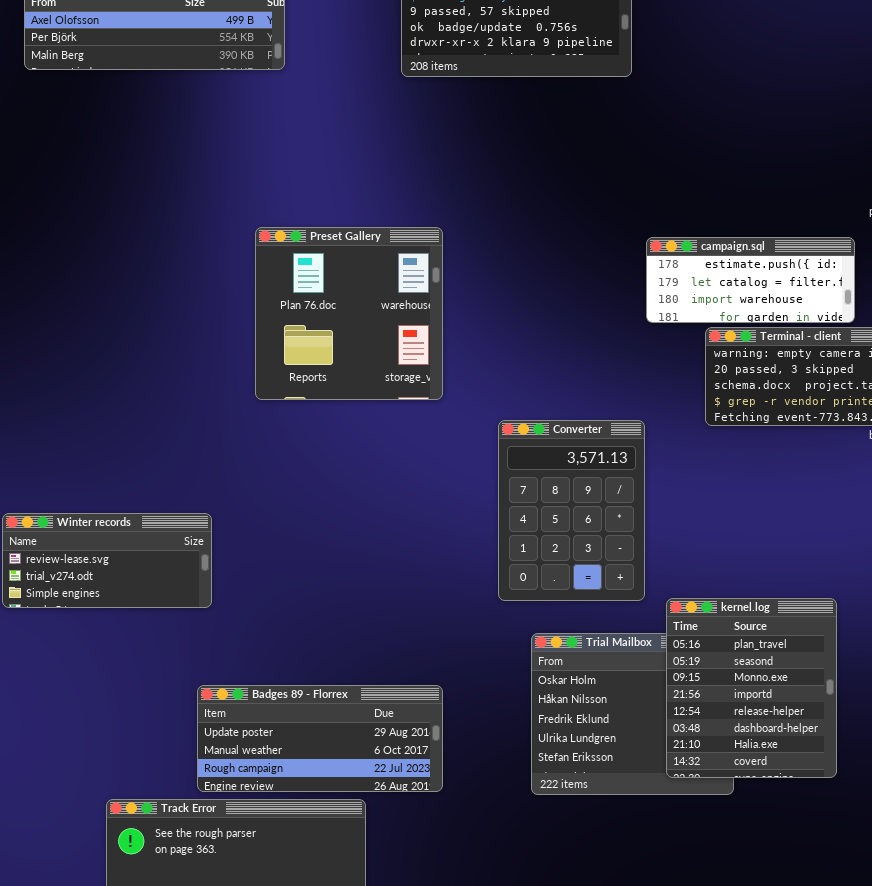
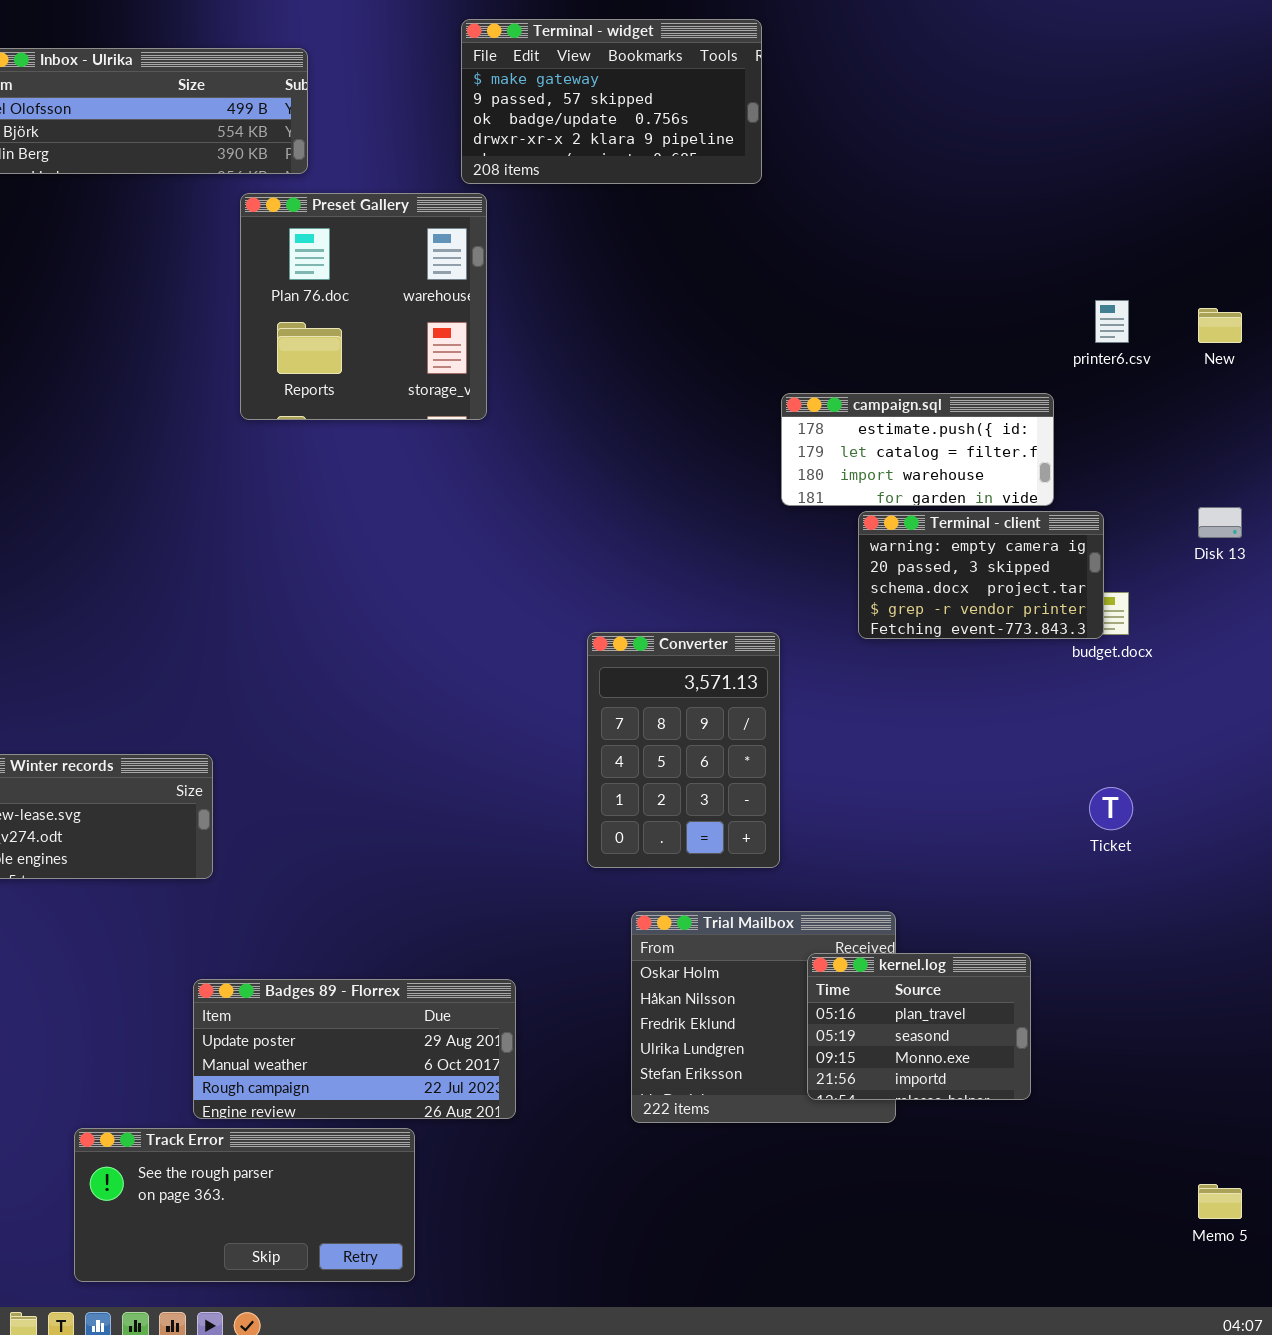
Preset Gallery: [255,227,443,400] -> [240,193,487,420], moved
kernel.log: [666,598,837,778] -> [807,953,1031,1100], resized

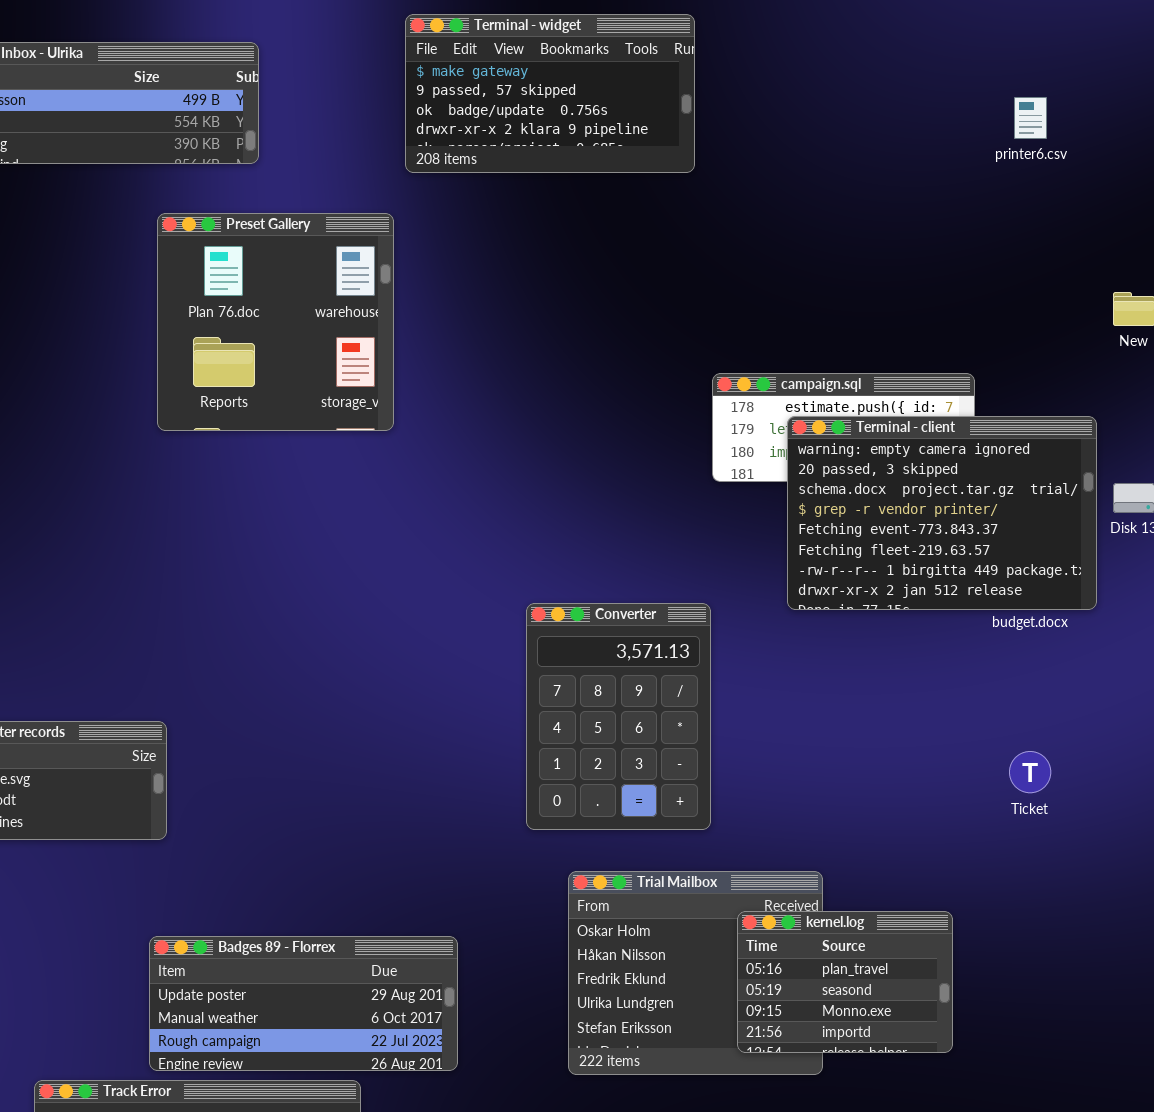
Preset Gallery: [240,193,487,420] -> [157,213,394,431], moved
printer6.csv: [1095,300,1129,343] -> [1014,97,1047,139], moved
Terminal - client: [858,511,1104,639] -> [787,416,1097,610], resized

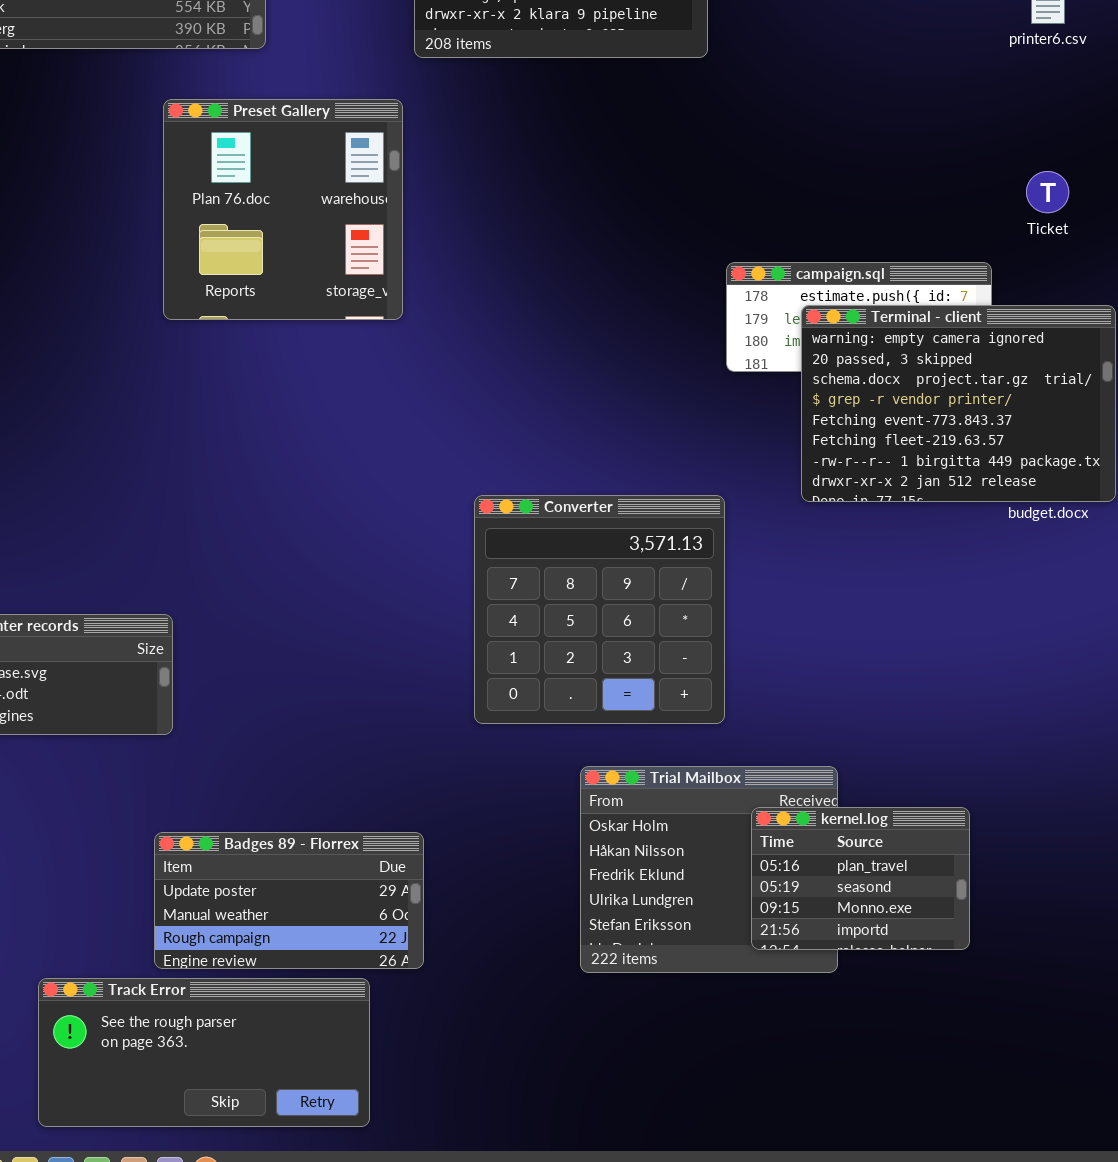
Converter: [526,603,711,830] -> [474,495,725,724], resized
Ticket: [1009,751,1051,793] -> [1026,171,1069,213], moved
Badges 89 - Florrex: [149,936,458,1071] -> [154,832,424,969], resized

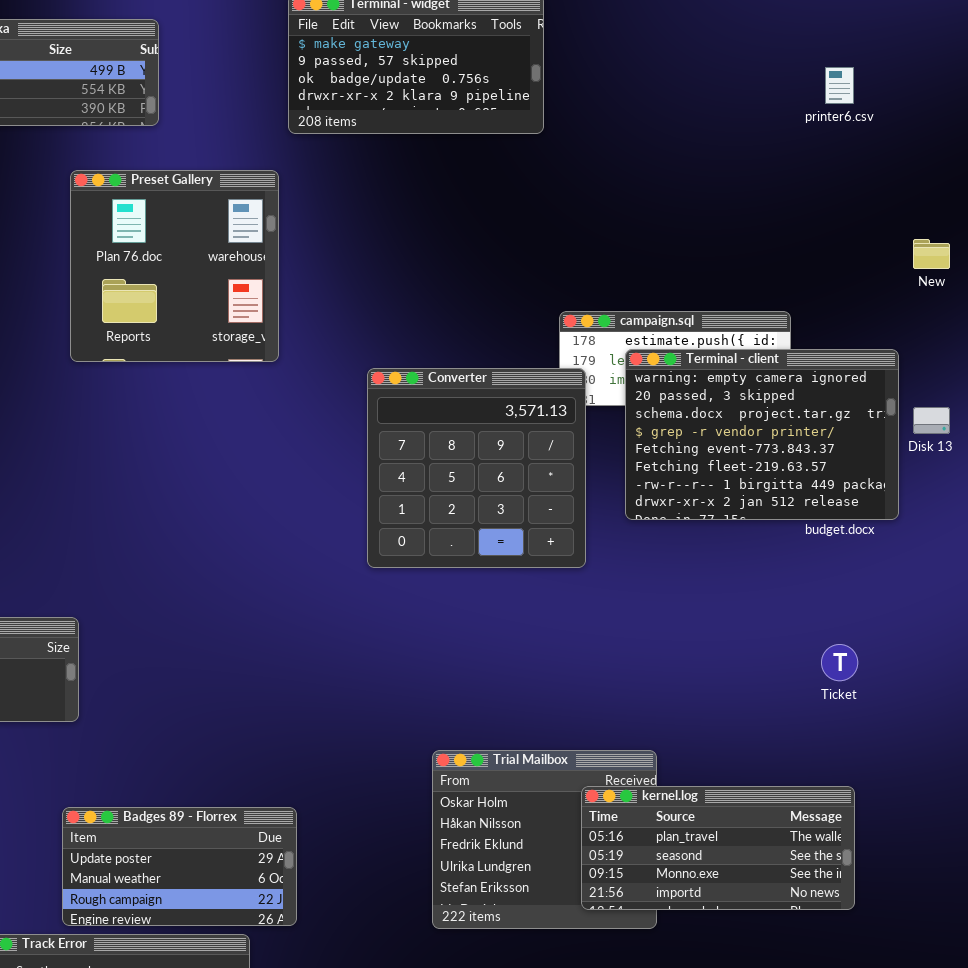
Ticket: [1026,171,1069,213] -> [821,644,858,681], moved
Converter: [474,495,725,724] -> [367,368,586,568], moved
kernel.log: [751,807,970,950] -> [581,786,855,910], resized

